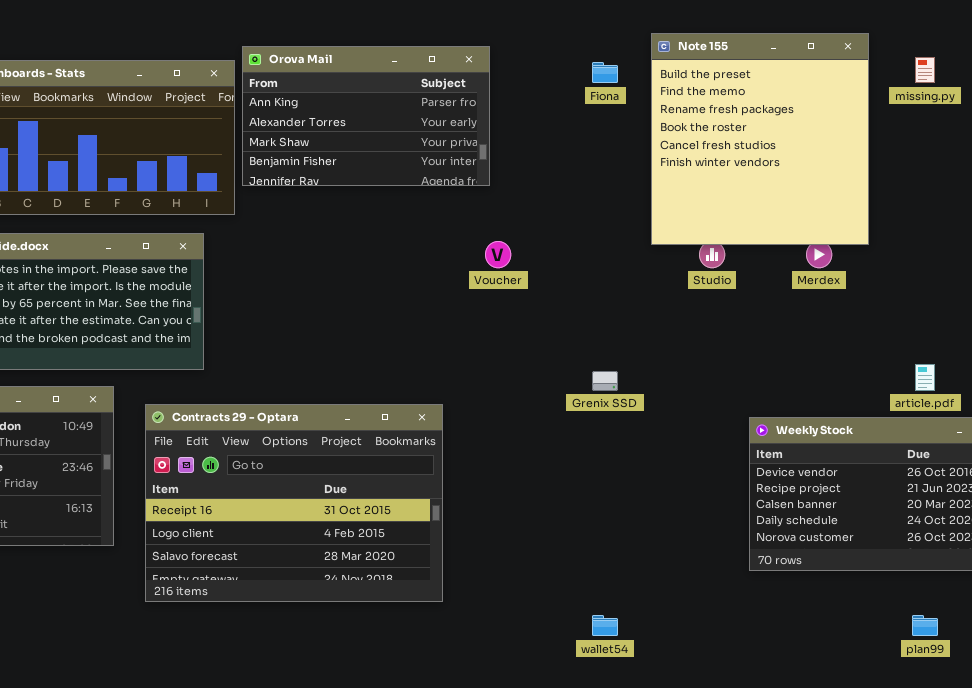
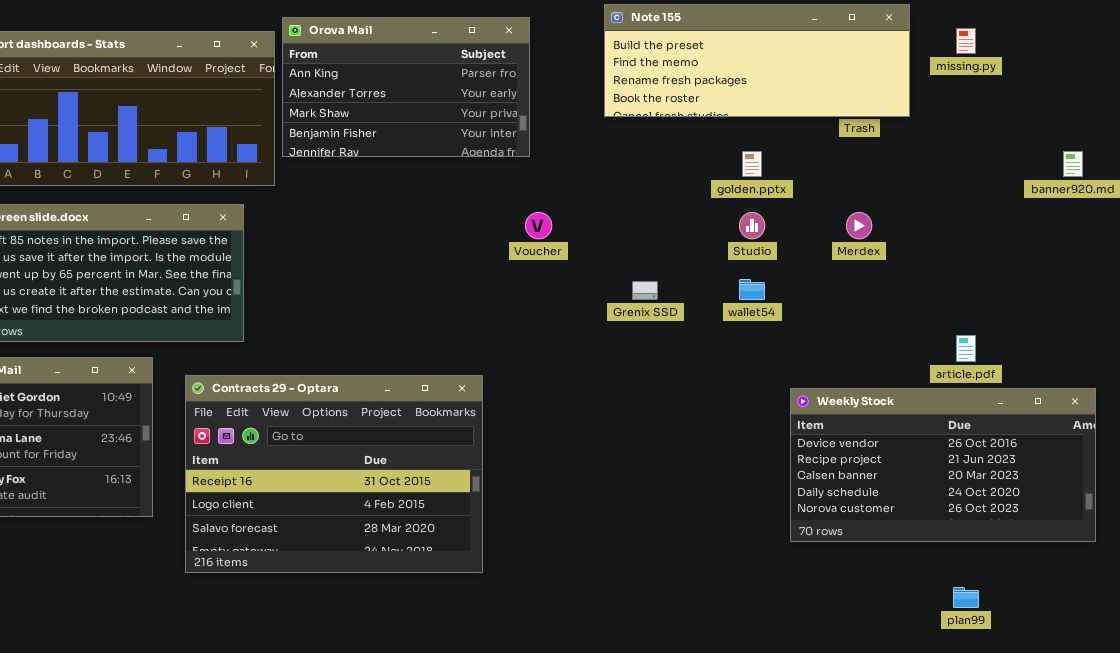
Note 155: [651,33,869,245] -> [604,4,910,117], resized
Grenix SSD: [592,371,618,391] -> [632,281,658,300], moved
wallet54: [592,615,618,636] -> [739,279,765,300], moved

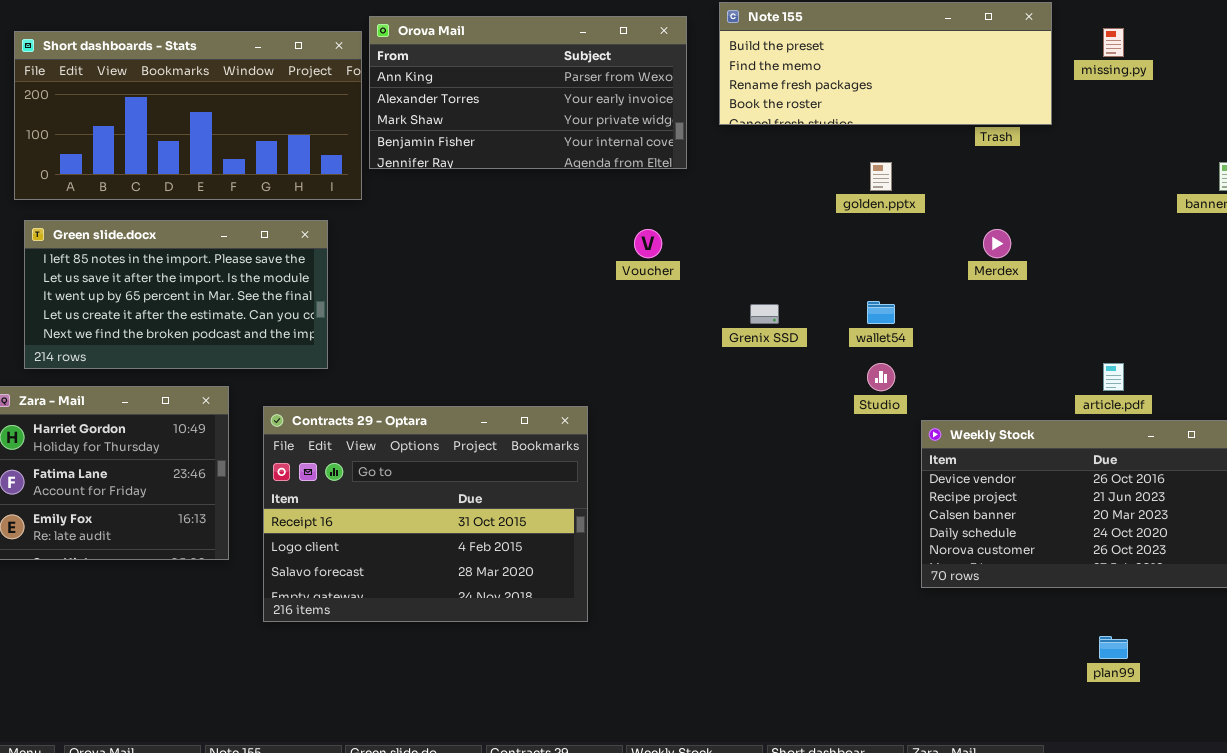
Orova Mail: [282,17,530,157] -> [369,16,687,169], resized
Studio: [739,212,765,239] -> [867,363,895,391], moved

